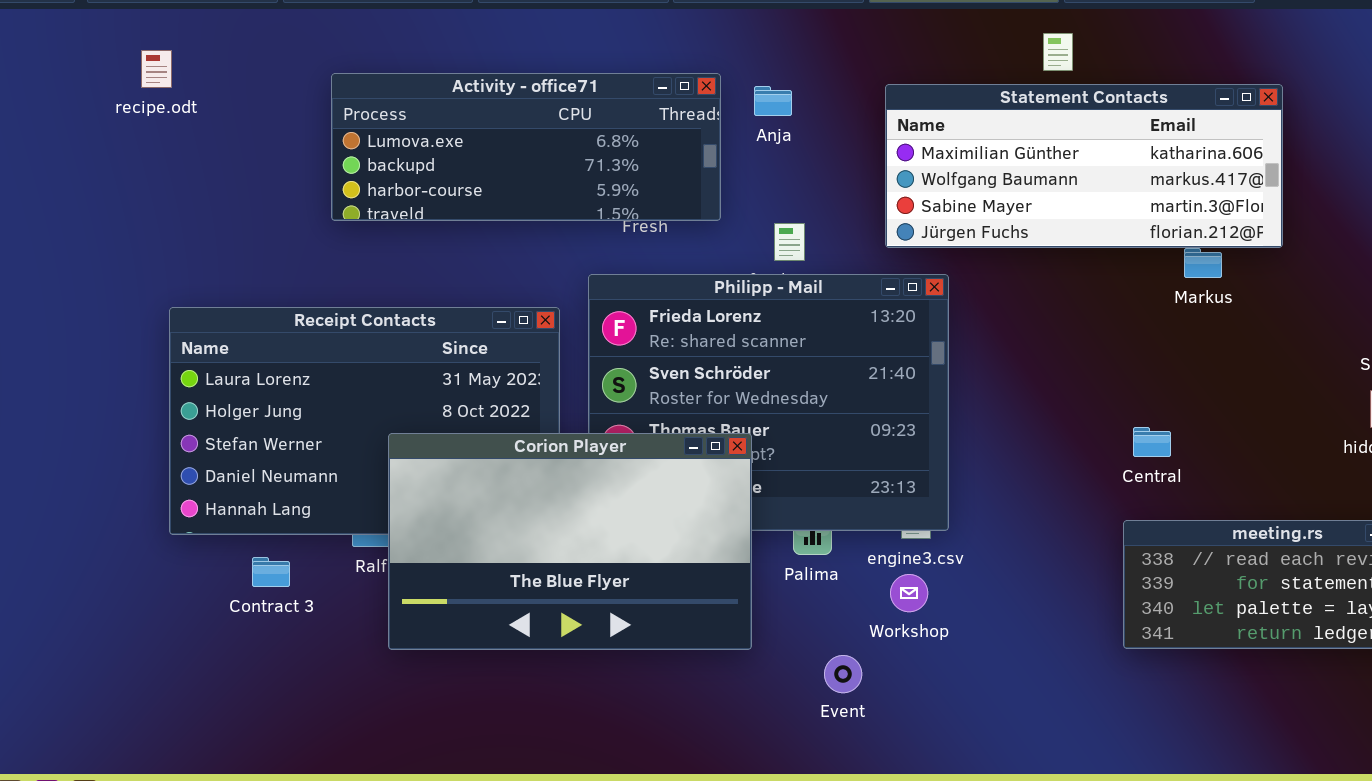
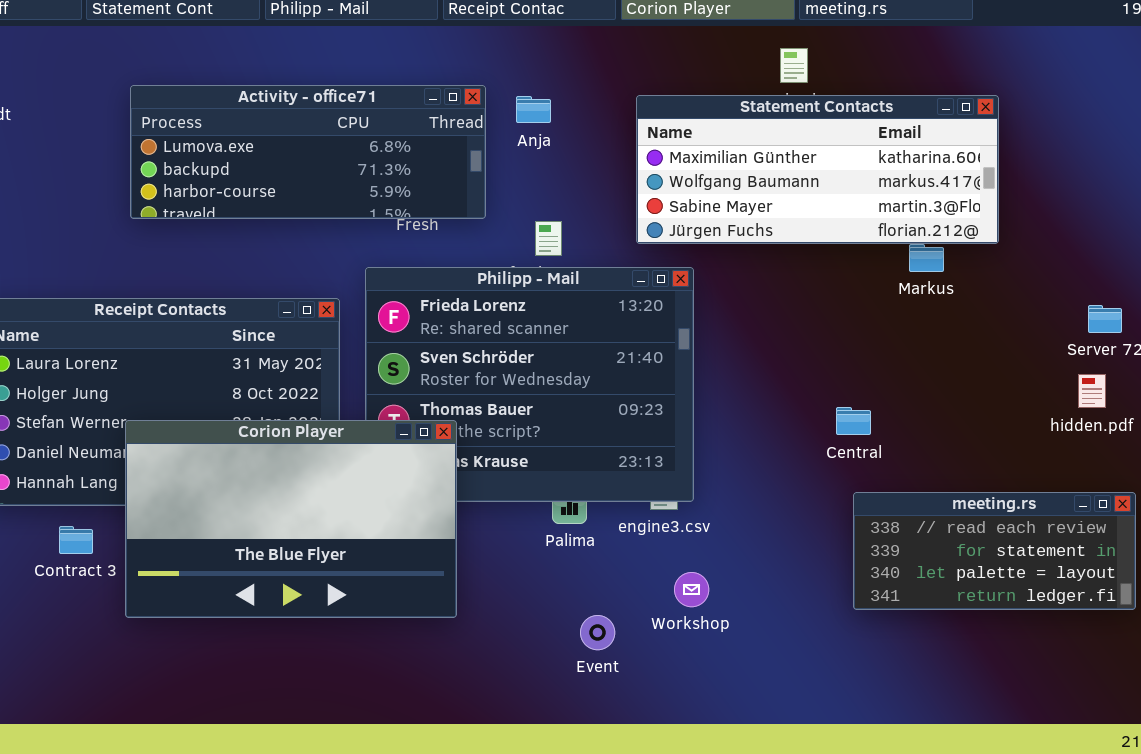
Central: [1133,427,1171,457] -> [836,407,871,435], moved
Corion Player: [388,433,752,650] -> [125,420,457,618], moved
Workshop: [890,574,928,612] -> [674,572,709,607], moved

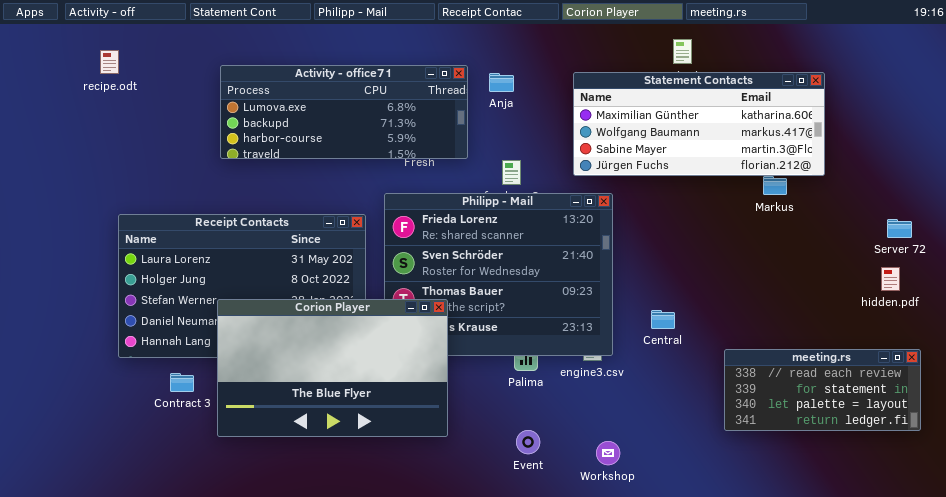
Central: [836,407,871,435] -> [651,310,675,329], moved
Workshop: [674,572,709,607] -> [596,441,620,465], moved
Event: [580,615,615,650] -> [516,430,540,454], moved

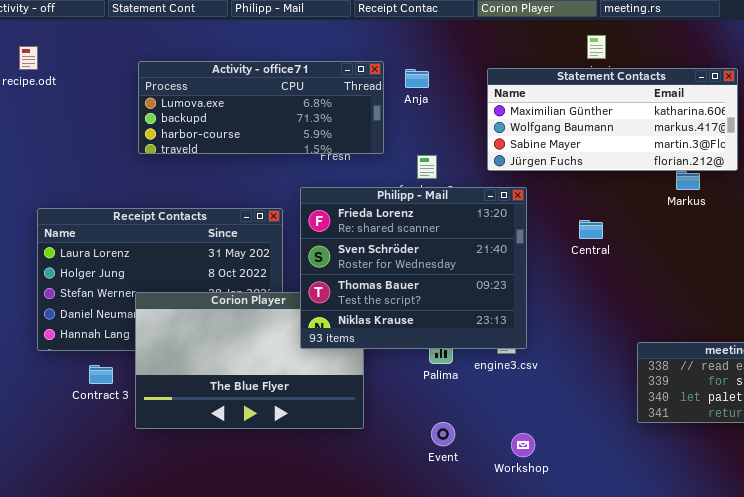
Philipp - Mail: [384,193,613,356] -> [300,187,527,349], raised
Central: [651,310,675,329] -> [579,220,603,239], moved

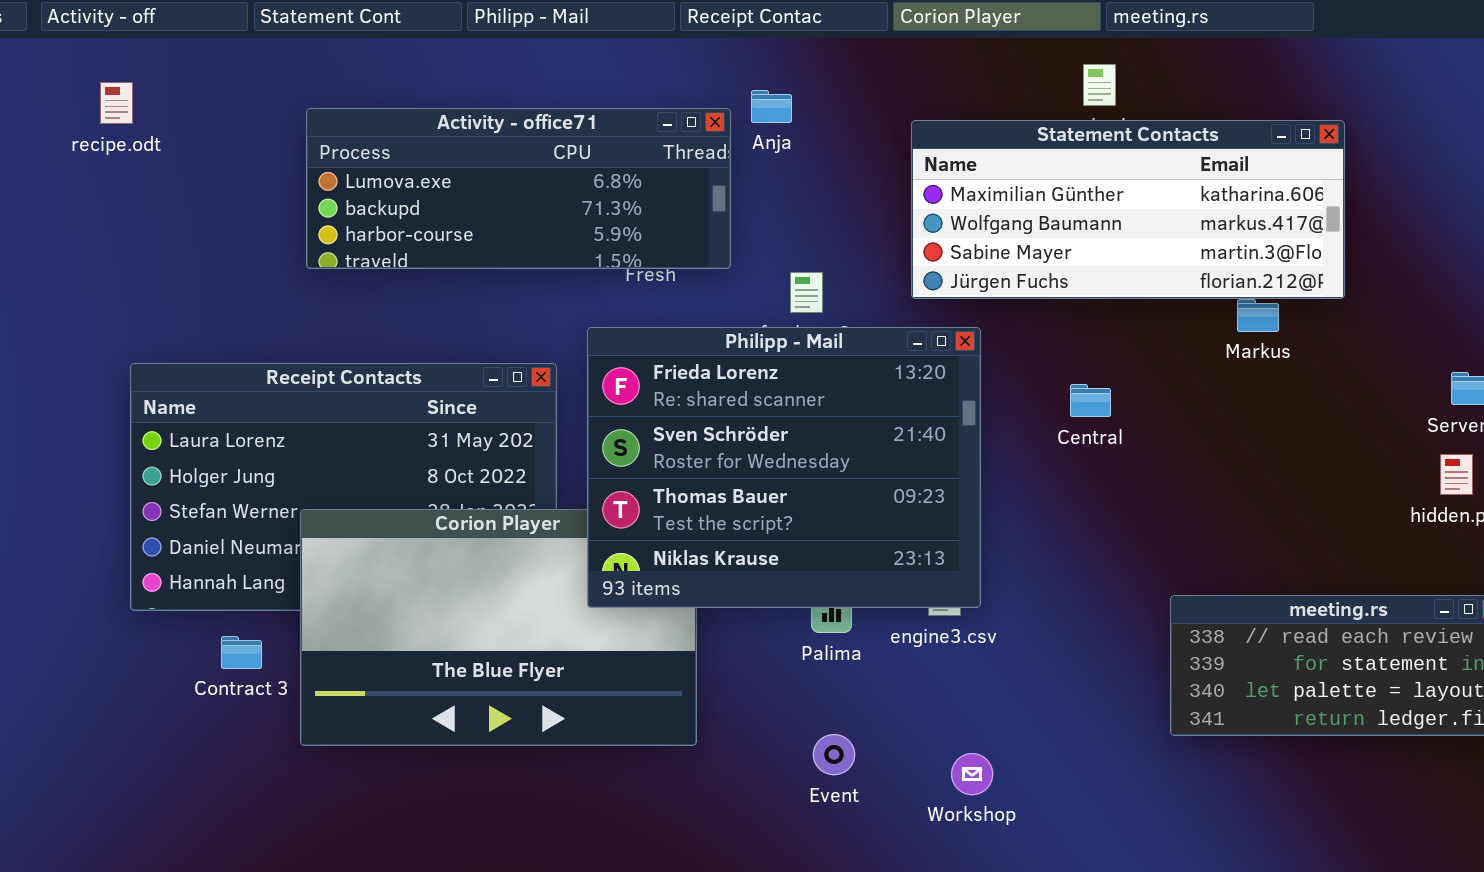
Anja: [405,69,429,88] -> [751,90,792,123], moved

